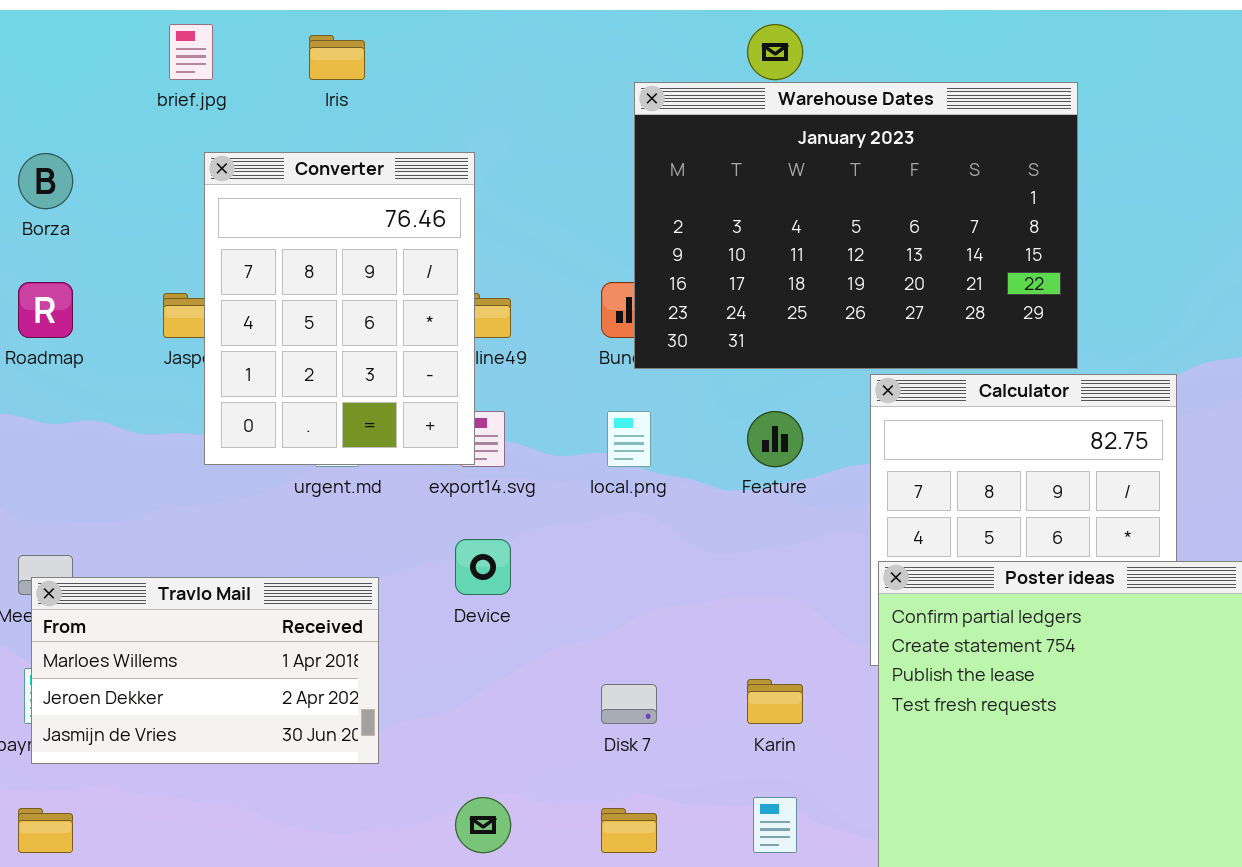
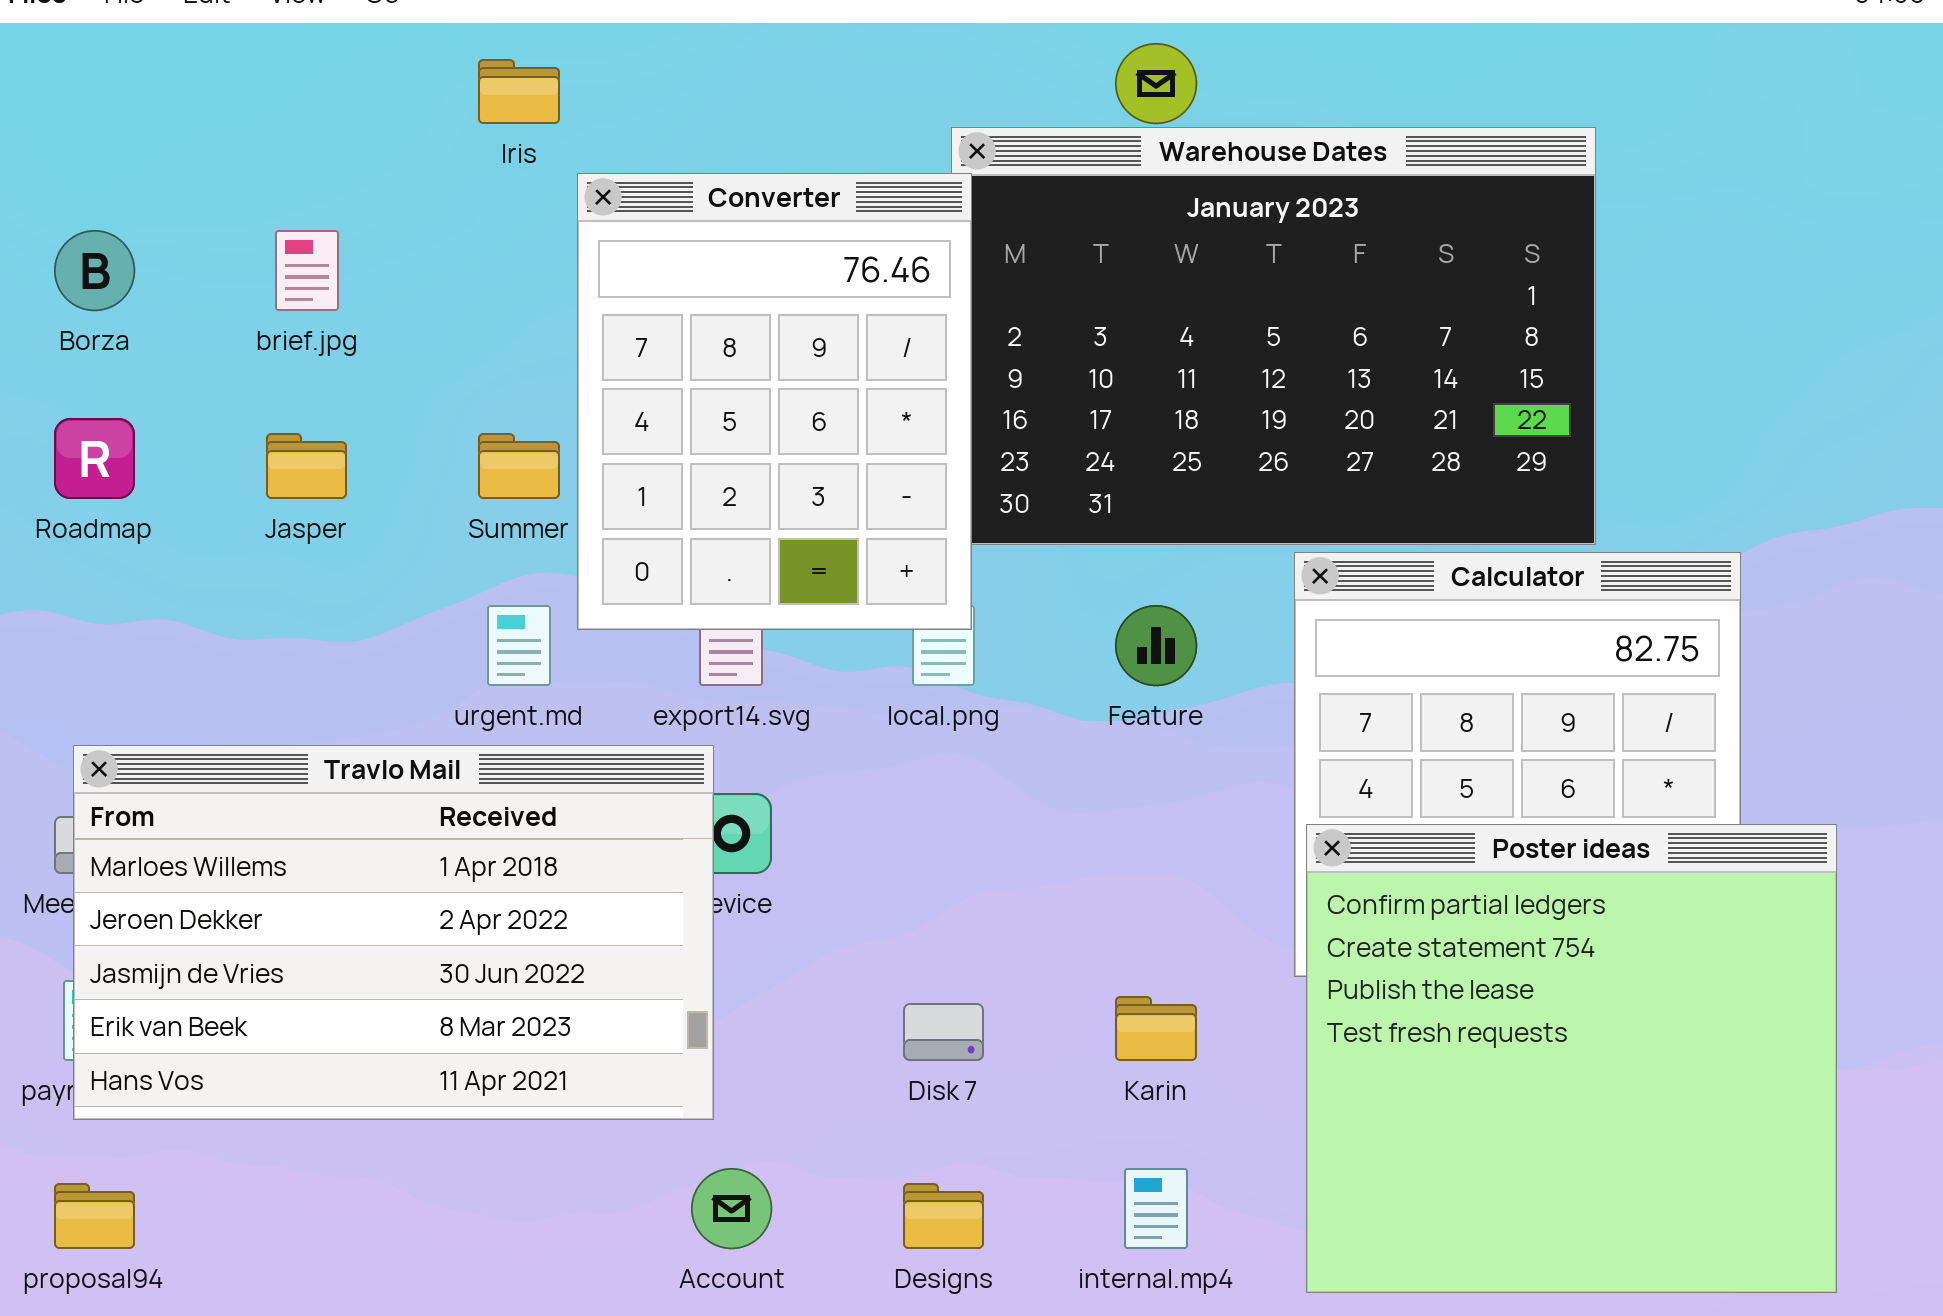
brief.jpg: [169,24,213,80] -> [275,230,339,311], moved
Converter: [204,152,475,465] -> [577,173,972,630], moved
Travlo Mail: [31,577,379,764] -> [73,745,714,1120], resized

